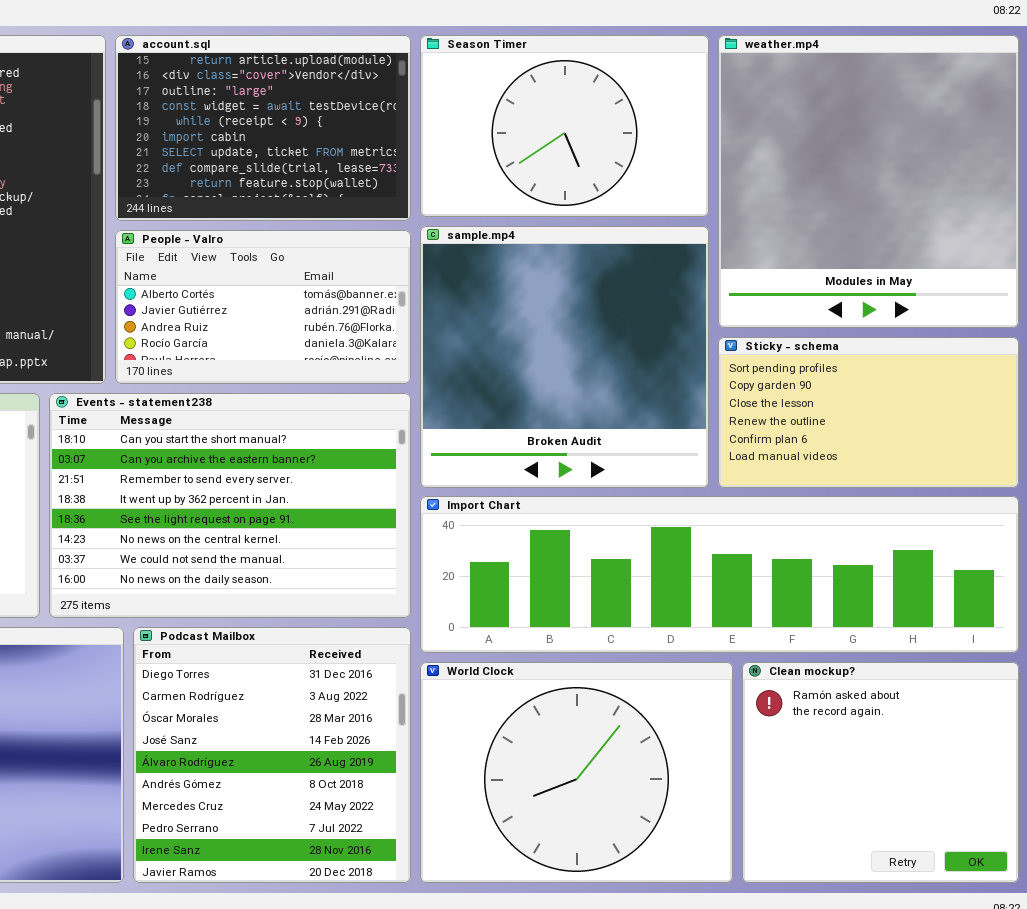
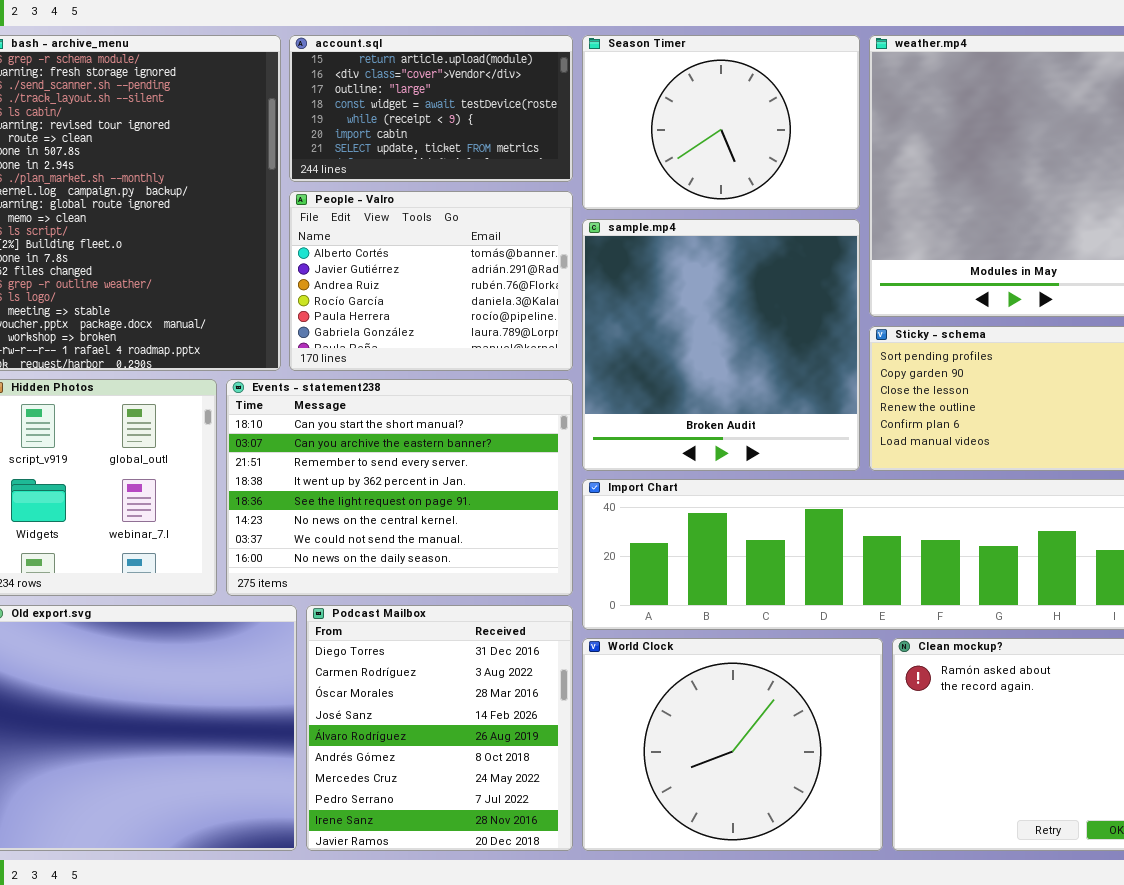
account.sql: [115,35,411,221] -> [289,35,573,182], resized
People - Valro: [115,230,411,384] -> [289,191,573,371], resized

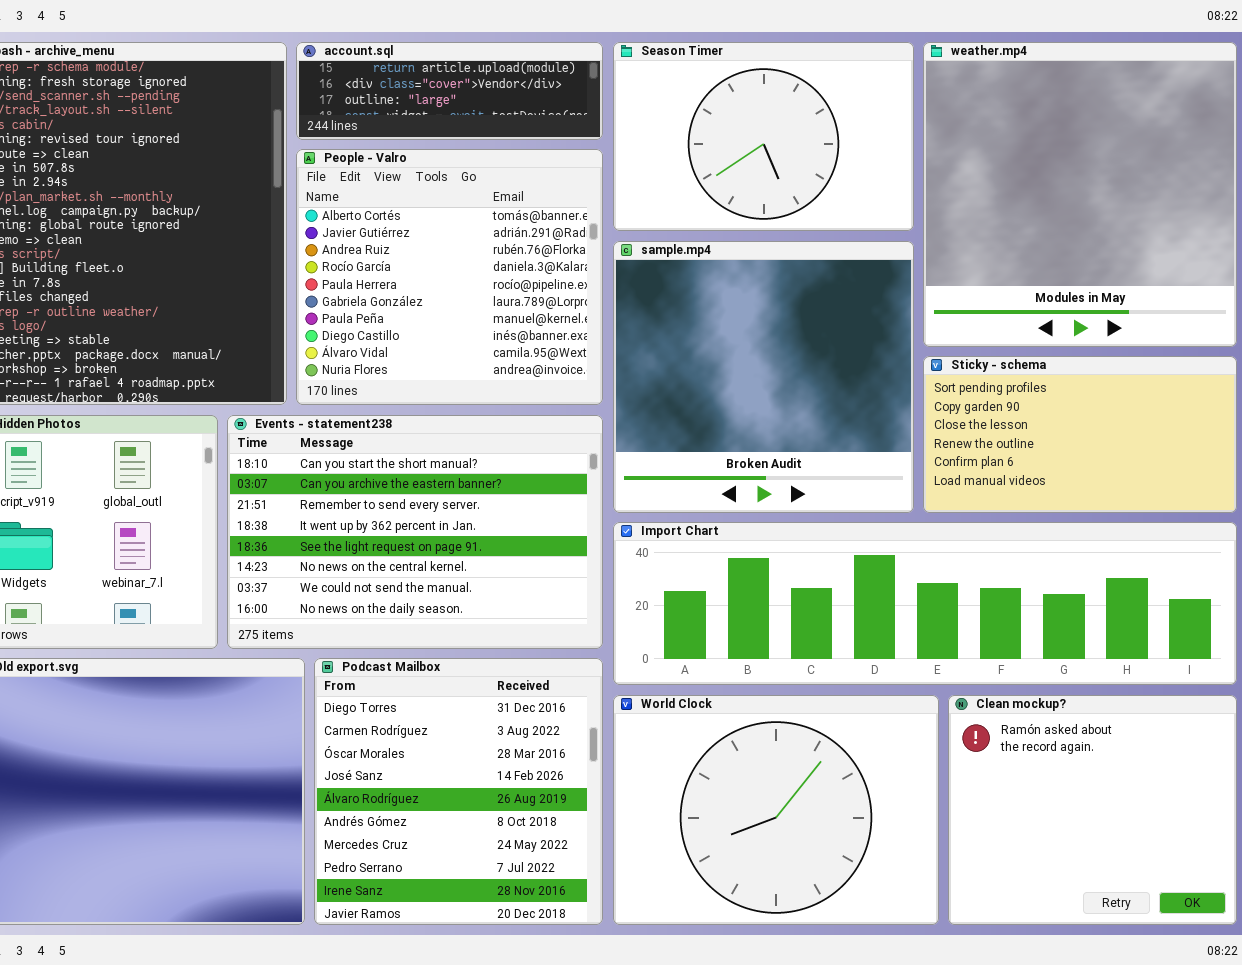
account.sql: [289,35,573,182] -> [296,42,603,140], resized
People - Valro: [289,191,573,371] -> [296,149,603,405], resized

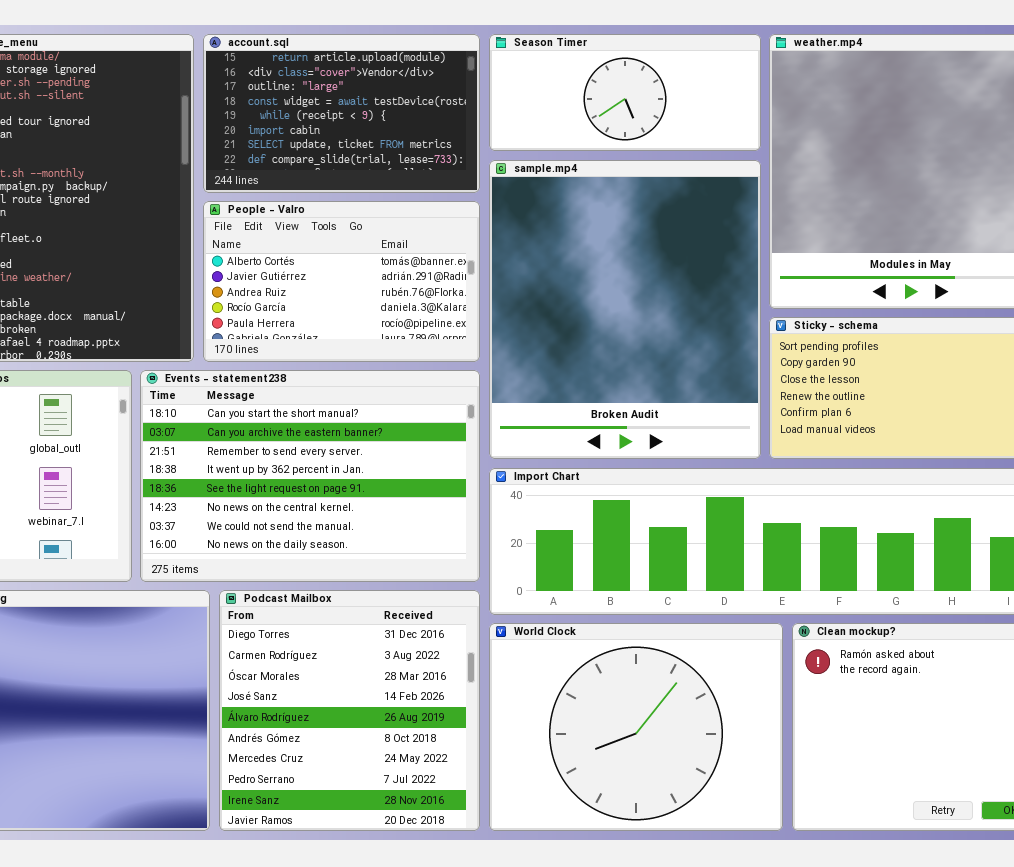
account.sql: [296,42,603,140] -> [203,34,480,193], resized
Season Timer: [613,42,914,231] -> [489,34,761,151], resized
People - Valro: [296,149,603,405] -> [203,201,480,362], resized
sample.mp4: [613,241,914,513] -> [489,160,761,459], resized

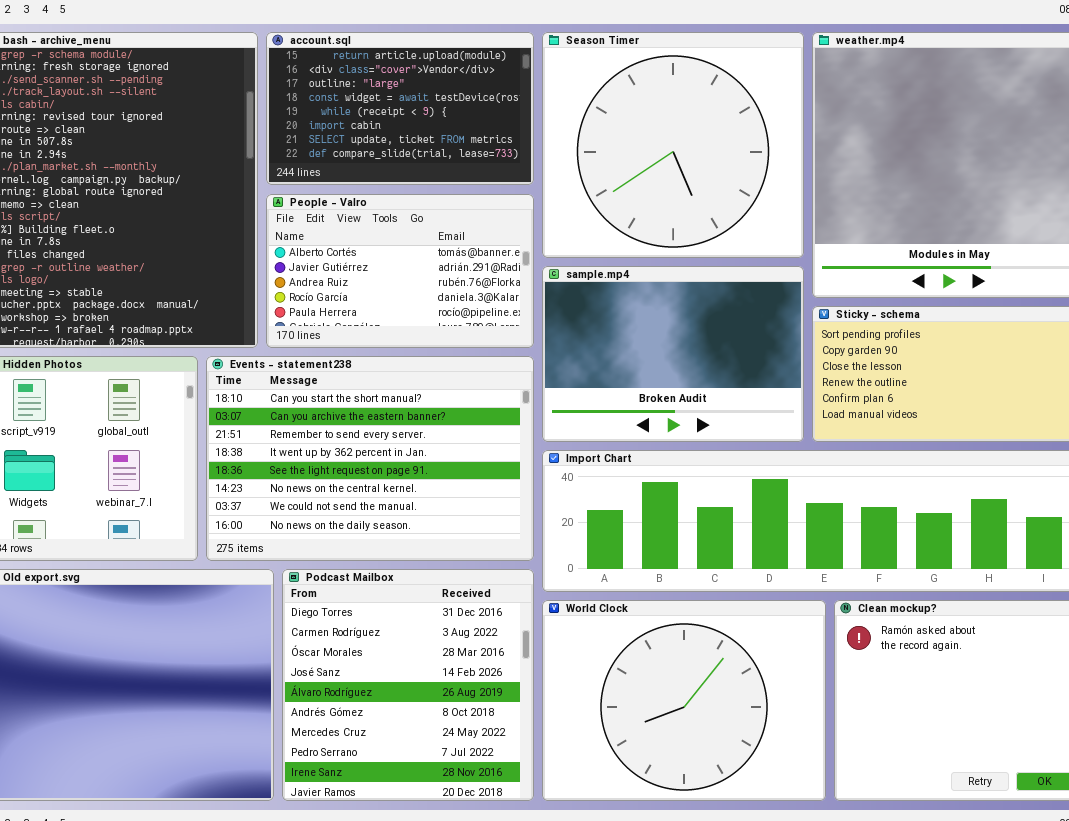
Season Timer: [489,34,761,151] -> [542,32,804,258], resized
sample.mp4: [489,160,761,459] -> [542,266,804,442], resized

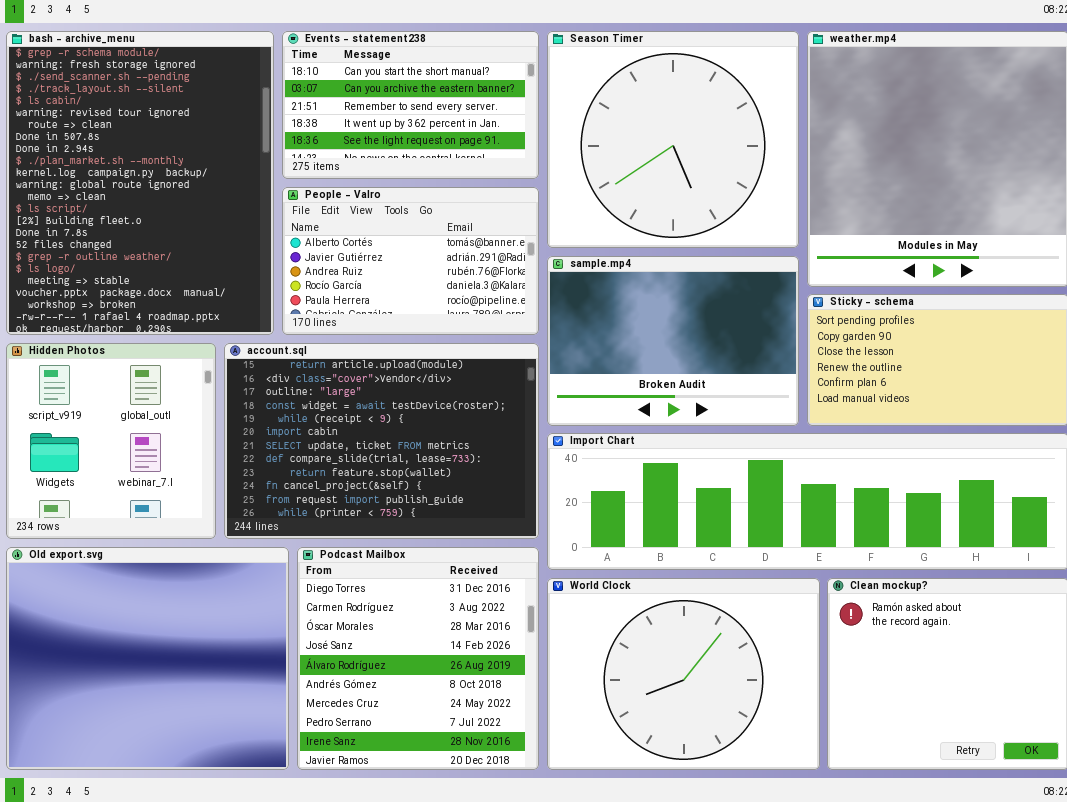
account.sql: [266,32,534,185] -> [224,343,539,539], moved, resized
Events - statement238: [206,356,534,561] -> [282,31,539,179], moved, resized

